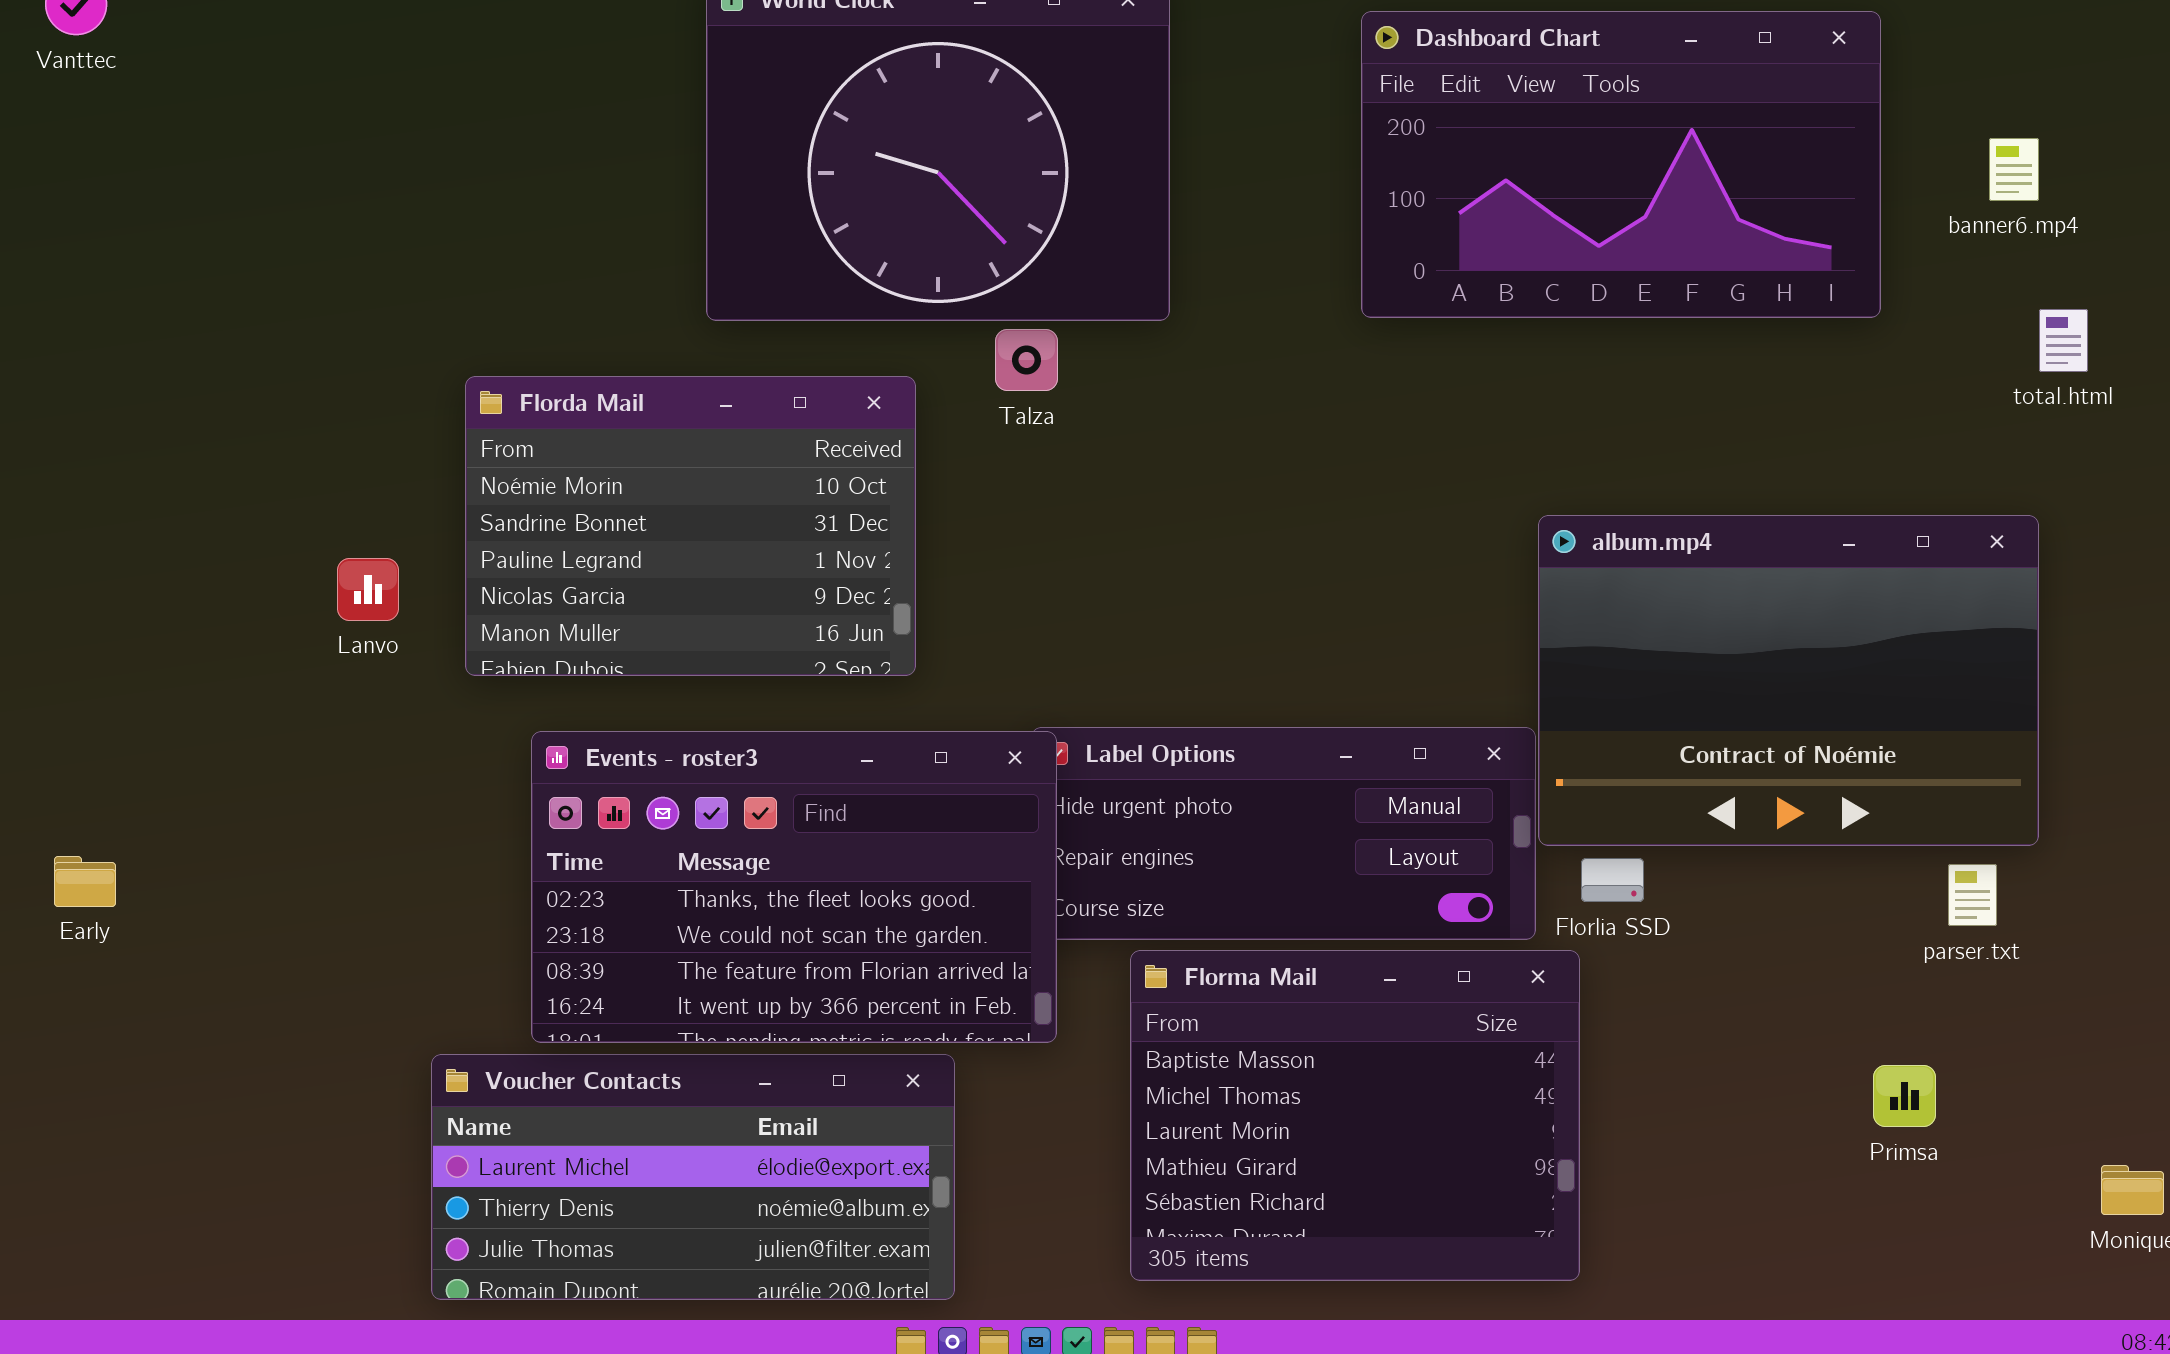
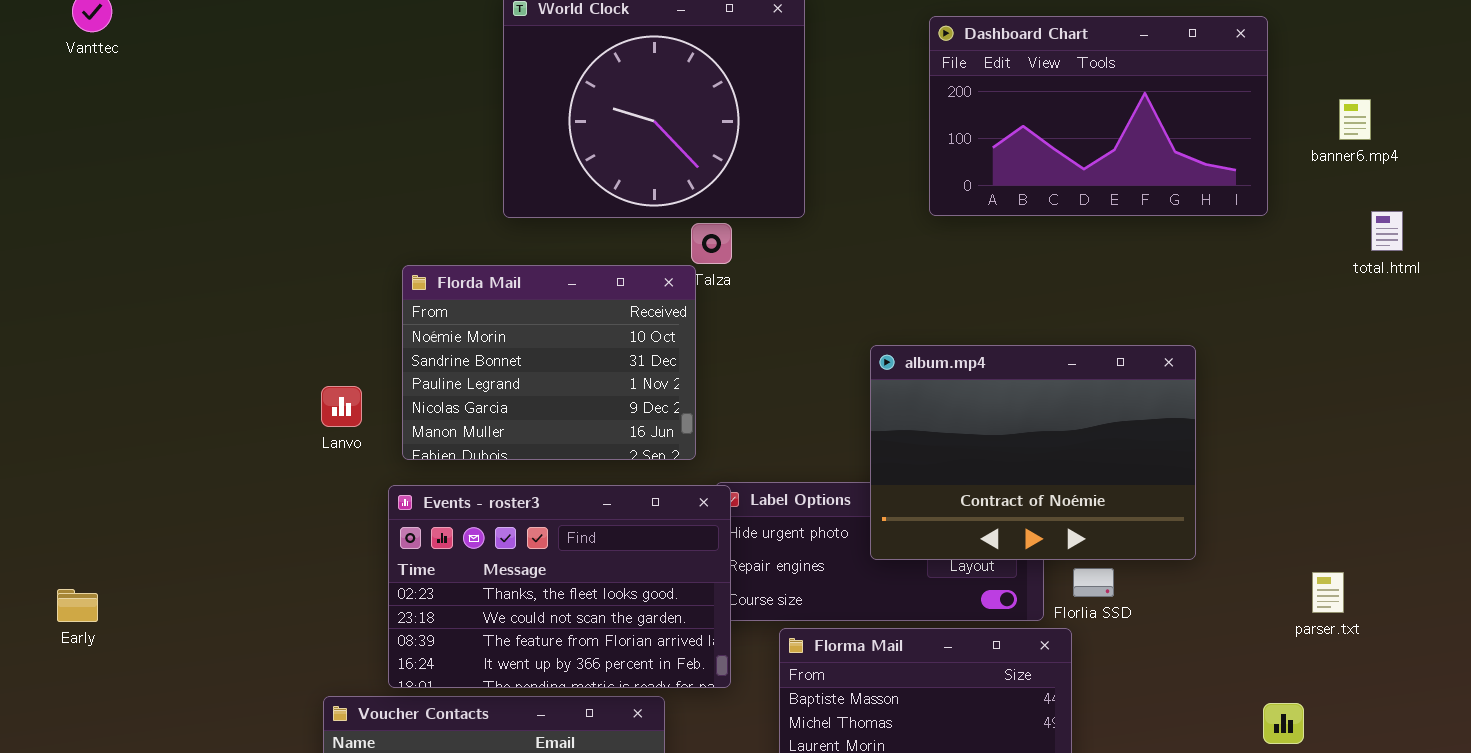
Florda Mail: [465,376,916,676] -> [402,265,696,460], moved
album.mp4: [1538,515,2039,846] -> [870,345,1196,560], moved
Lanvo: [337,558,399,621] -> [321,386,362,427], moved
Early: [54,856,116,907] -> [57,589,98,622], moved

